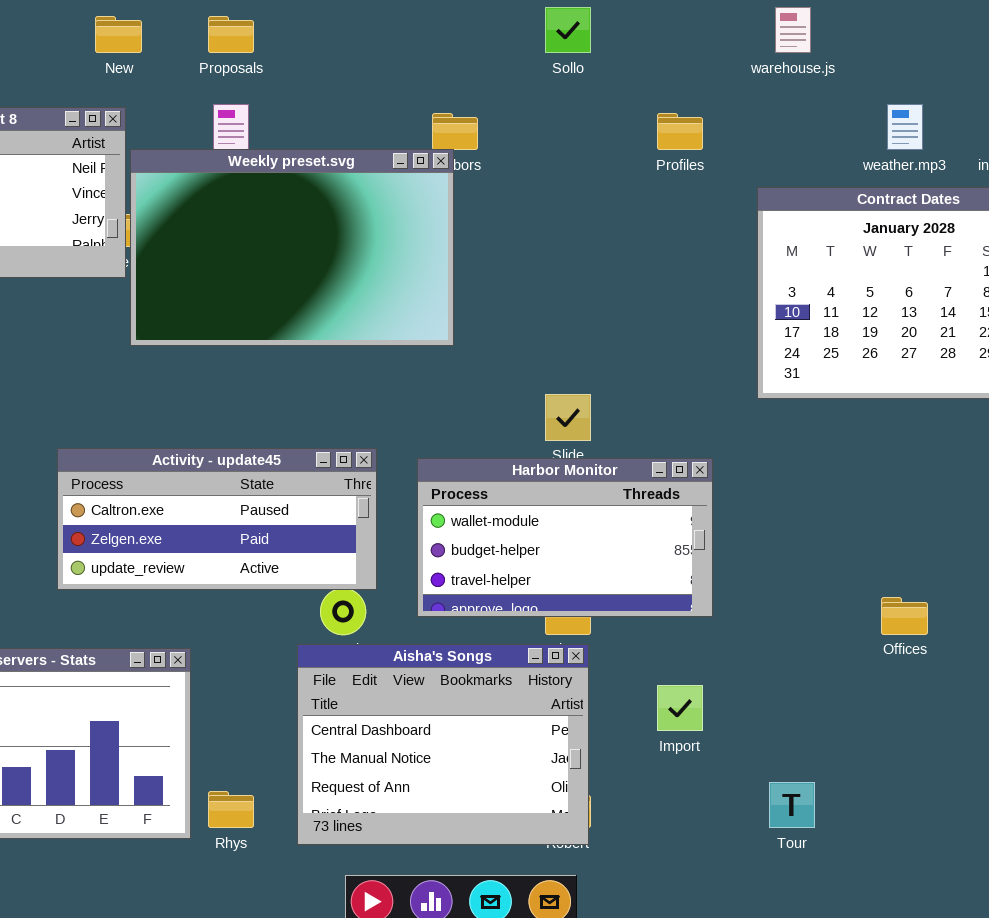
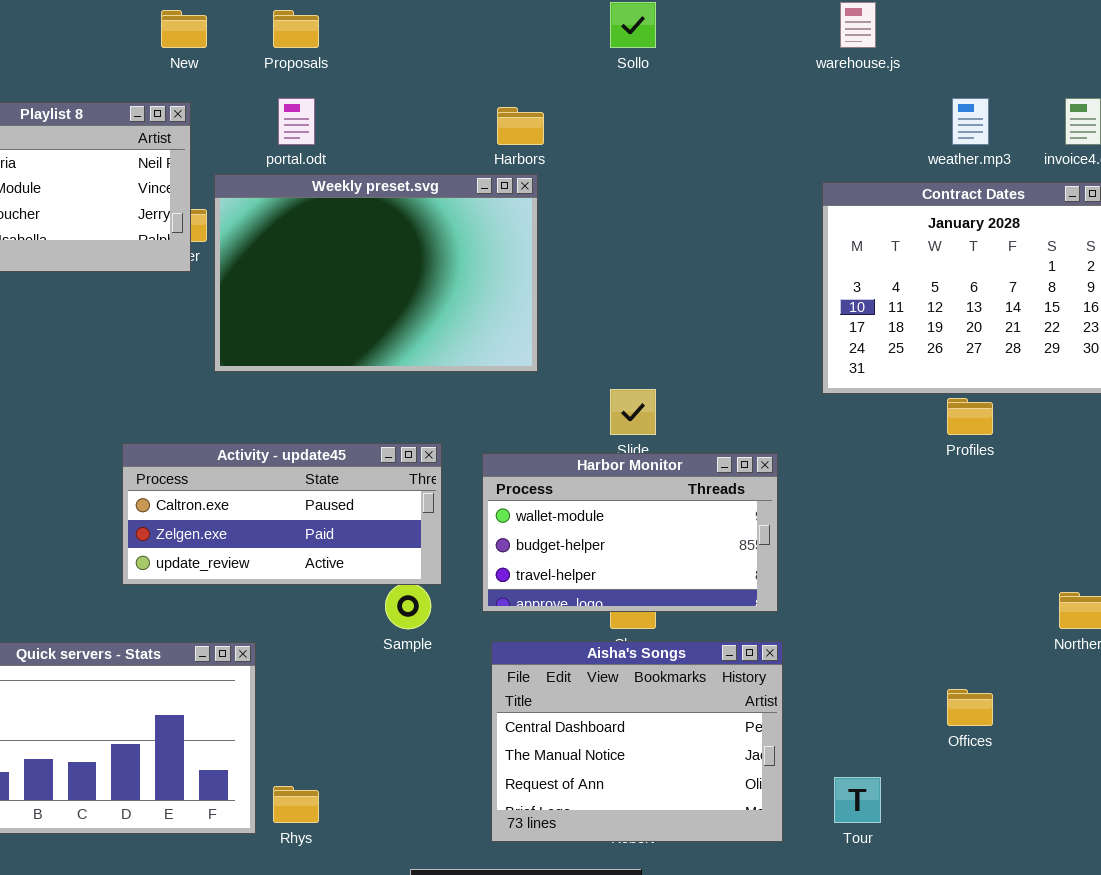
Profiles: [657,113,703,150] -> [947,398,993,435], moved
Weekly preset.svg: [130,149,454,346] -> [214,174,538,372], moved
Offices: [881,597,928,635] -> [947,689,993,726], moved
Aisha's Songs: [297,644,589,845] -> [491,641,783,842], moved

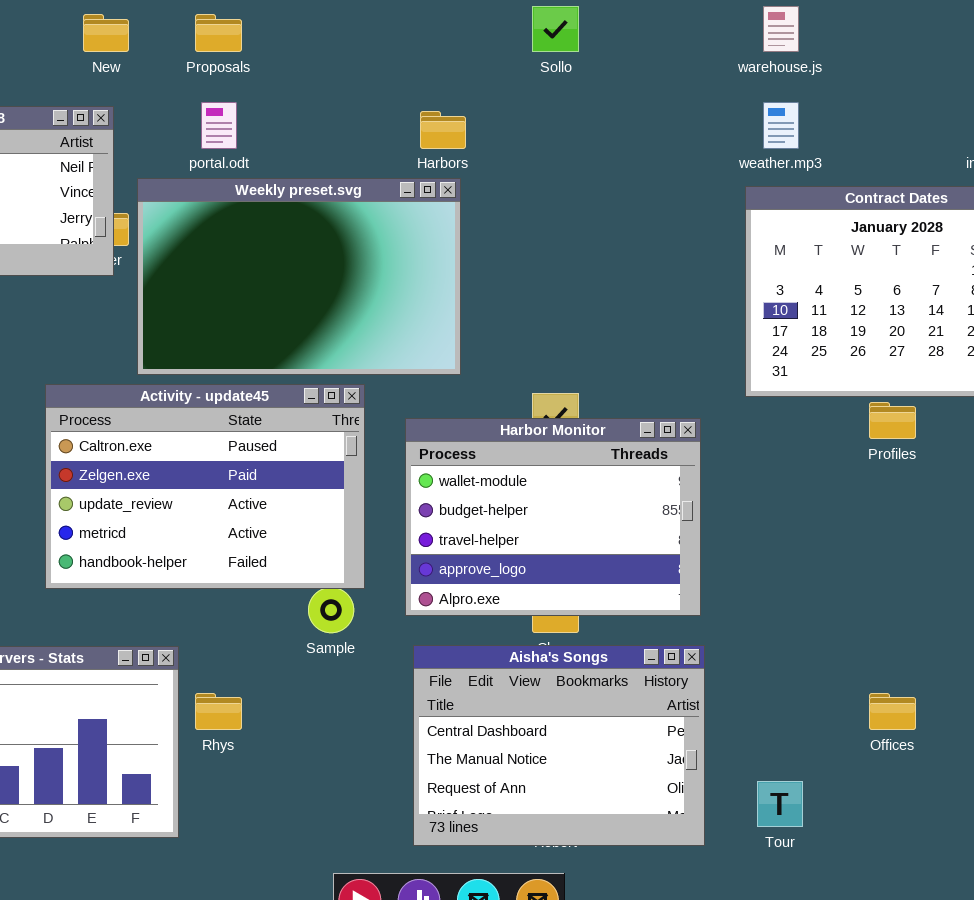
weather.mp3: [952,98,989,145] -> [763,102,799,149], moved
Activity - update45: [122,443,442,585] -> [45,384,365,589], resized
Harbor Monitor: [482,453,778,612] -> [405,418,701,616], resized
Rhys: [273,786,319,823] -> [195,693,242,730], moved

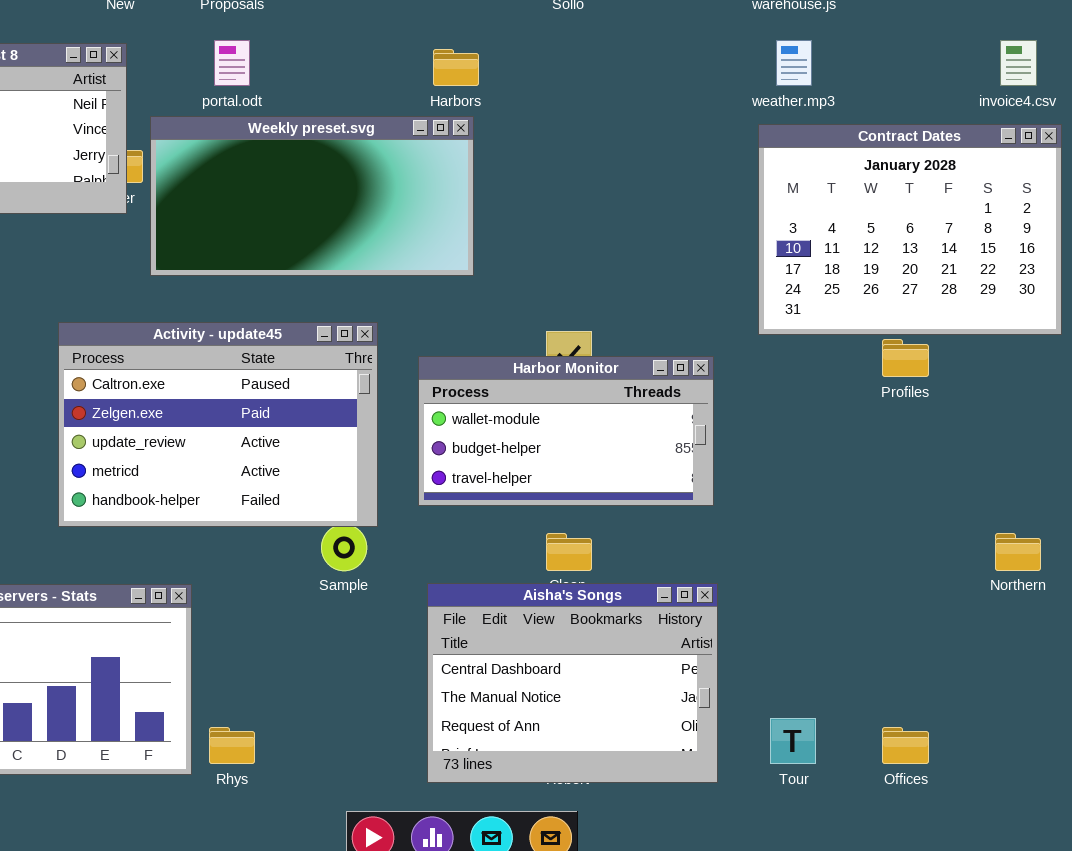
Weekly preset.svg: [137,178,461,375] -> [150,116,474,276], resized
Harbor Monitor: [405,418,701,616] -> [418,356,714,506], resized
Rhys: [195,693,242,730] -> [209,727,255,764], moved
Offices: [869,693,916,730] -> [882,727,929,764], moved

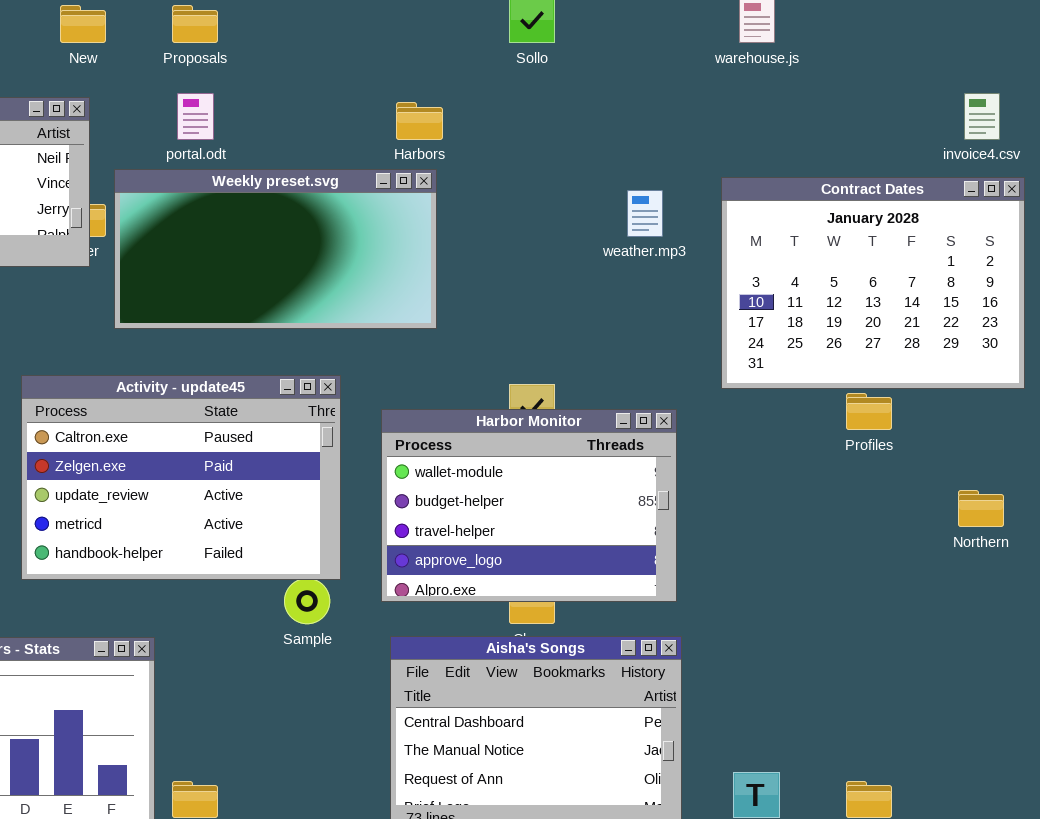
weather.mp3: [776,40,812,86] -> [627,190,663,237], moved
Harbor Monitor: [418,356,714,506] -> [381,409,677,602], resized
Northern: [995,533,1041,571] -> [958,490,1004,527], moved

